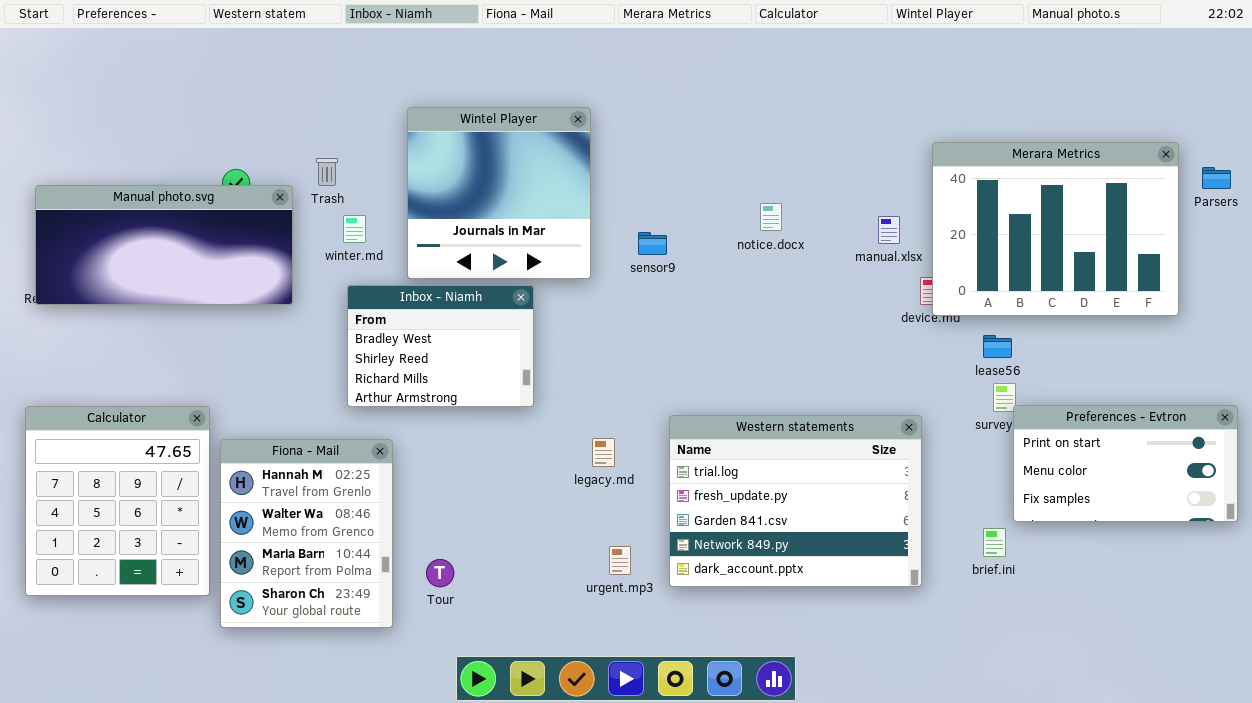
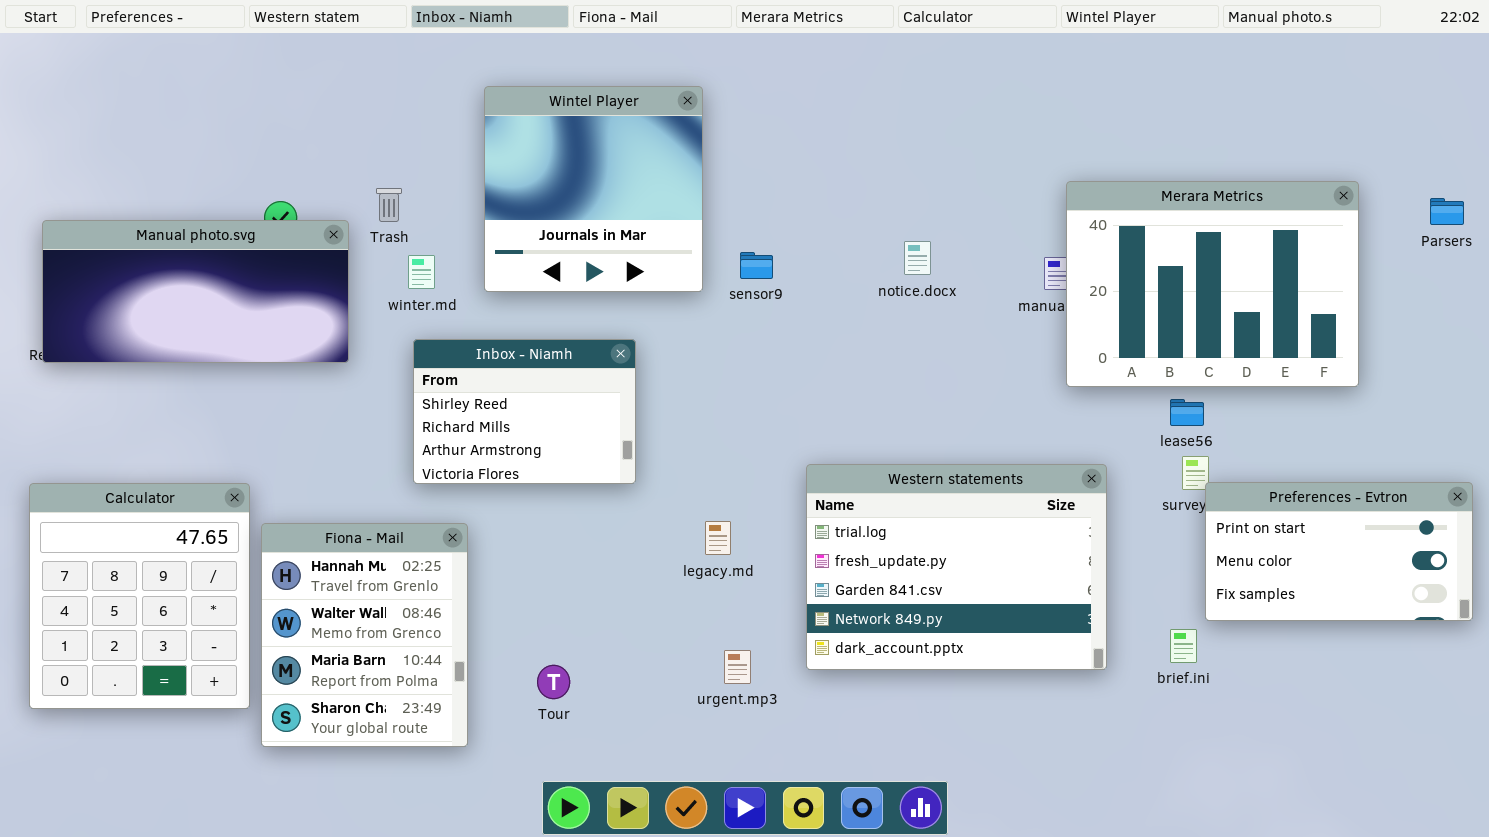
Wintel Player: [407,107,591,279] -> [484,86,703,292], moved
Merara Metrics: [932,142,1179,316] -> [1066,181,1359,387], moved
sensor9: [638,232,667,255] -> [740,252,773,279], moved
Inbox - Niamh: [347,285,534,407] -> [413,339,636,484], scrolled down 1 row
Western statements: [669,415,922,587] -> [806,464,1107,670], moved
Tour: [426,559,454,587] -> [537,665,570,699], moved

